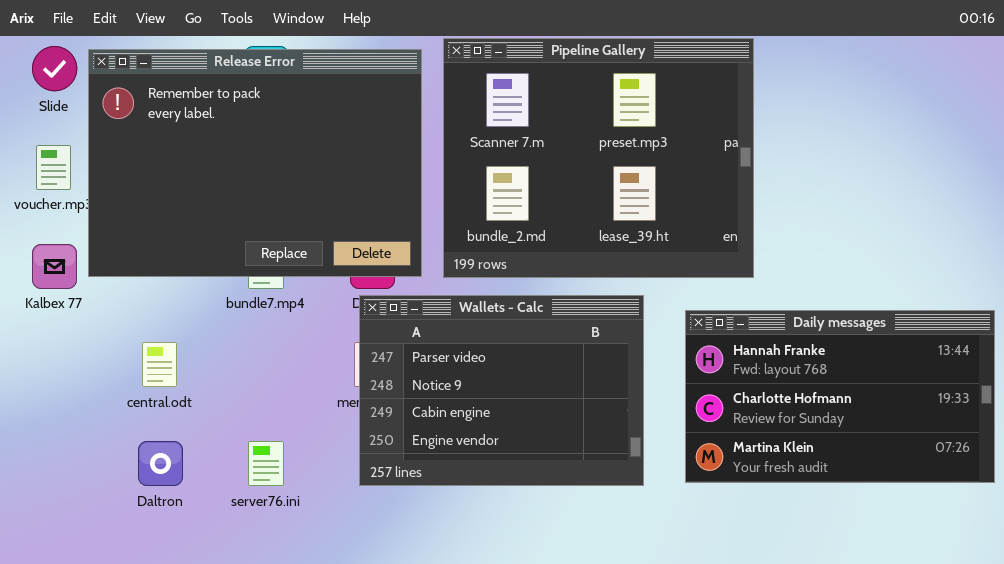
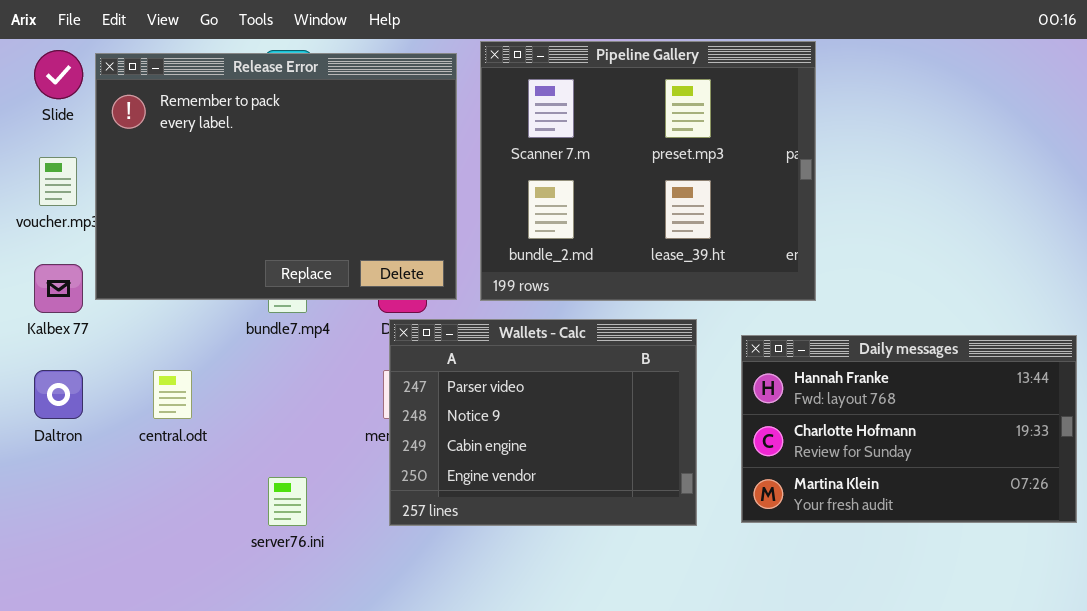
Daltron: [138,441,183,486] -> [34,370,83,419], moved

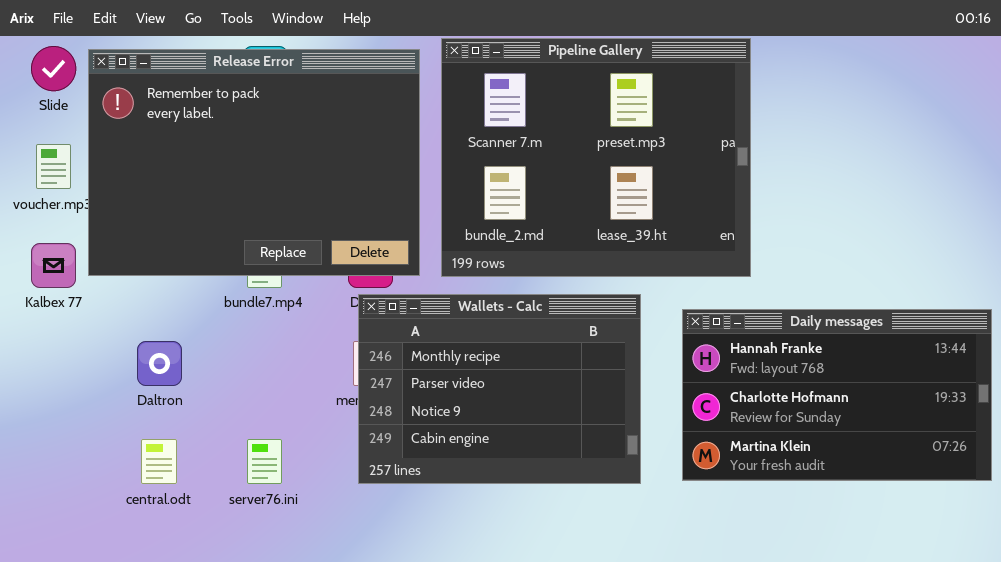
Wallets - Calc: [389,319,697,526] -> [358,294,641,484], scrolled up 1 row
Daltron: [34,370,83,419] -> [137,341,182,386], moved
central.odt: [153,370,192,419] -> [141,439,177,484], moved

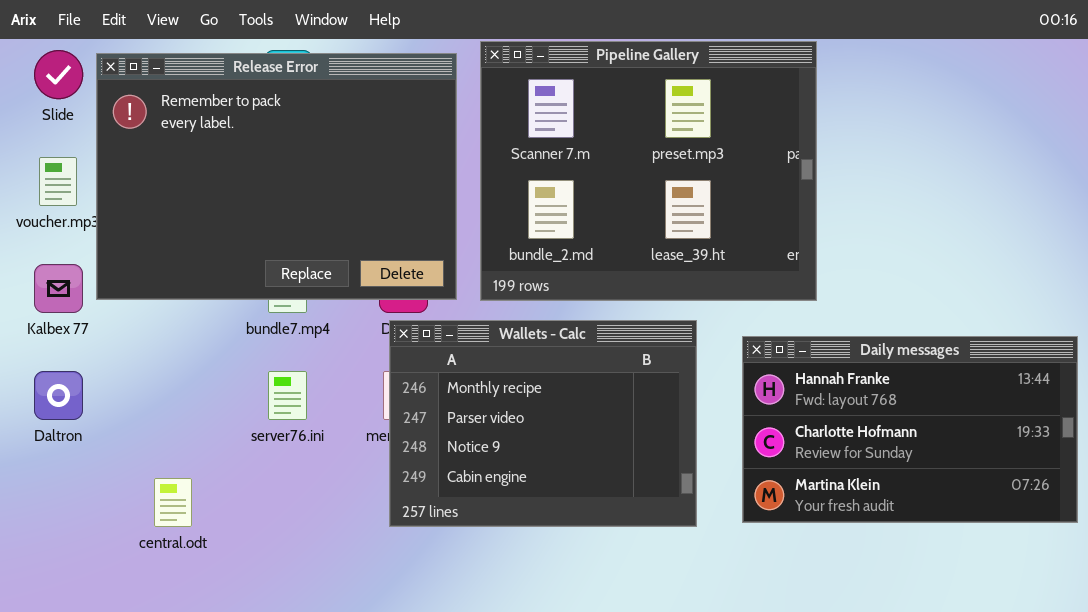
Daltron: [137,341,182,386] -> [34,371,83,420], moved
server76.ini: [247,439,282,484] -> [268,371,307,420], moved

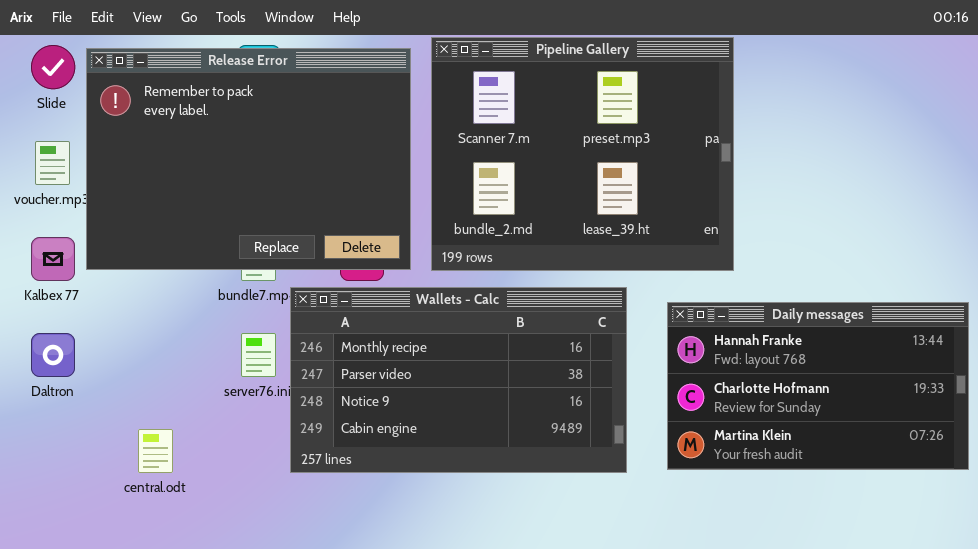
Wallets - Calc: [389,320,697,527] -> [290,287,627,473], resized

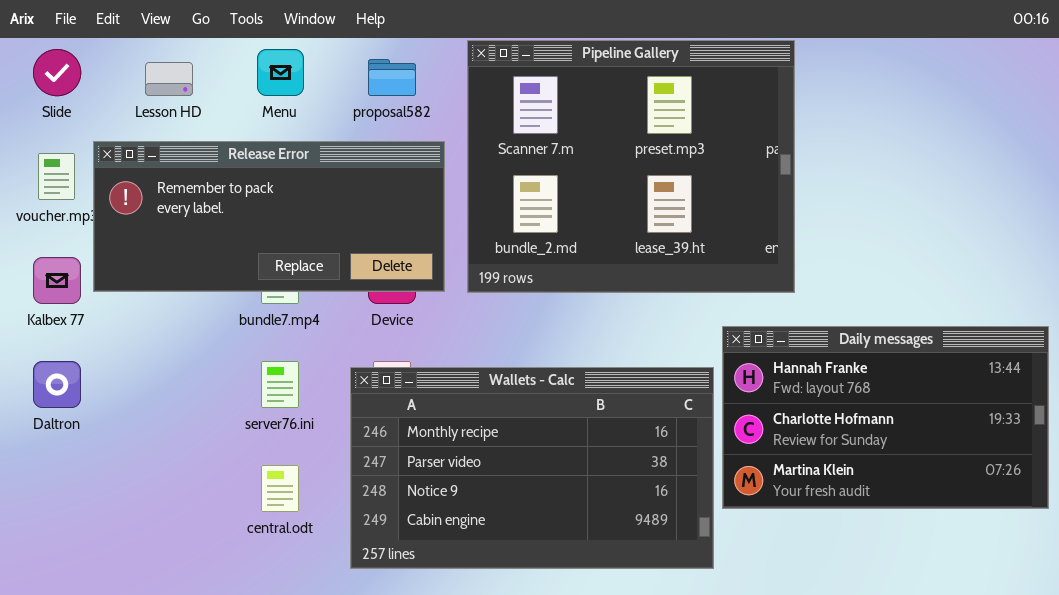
Release Error: [86,48,411,270] -> [93,141,445,292], resized
Wallets - Calc: [290,287,627,473] -> [350,367,714,569], moved
central.odt: [138,429,173,473] -> [261,465,299,512], moved

